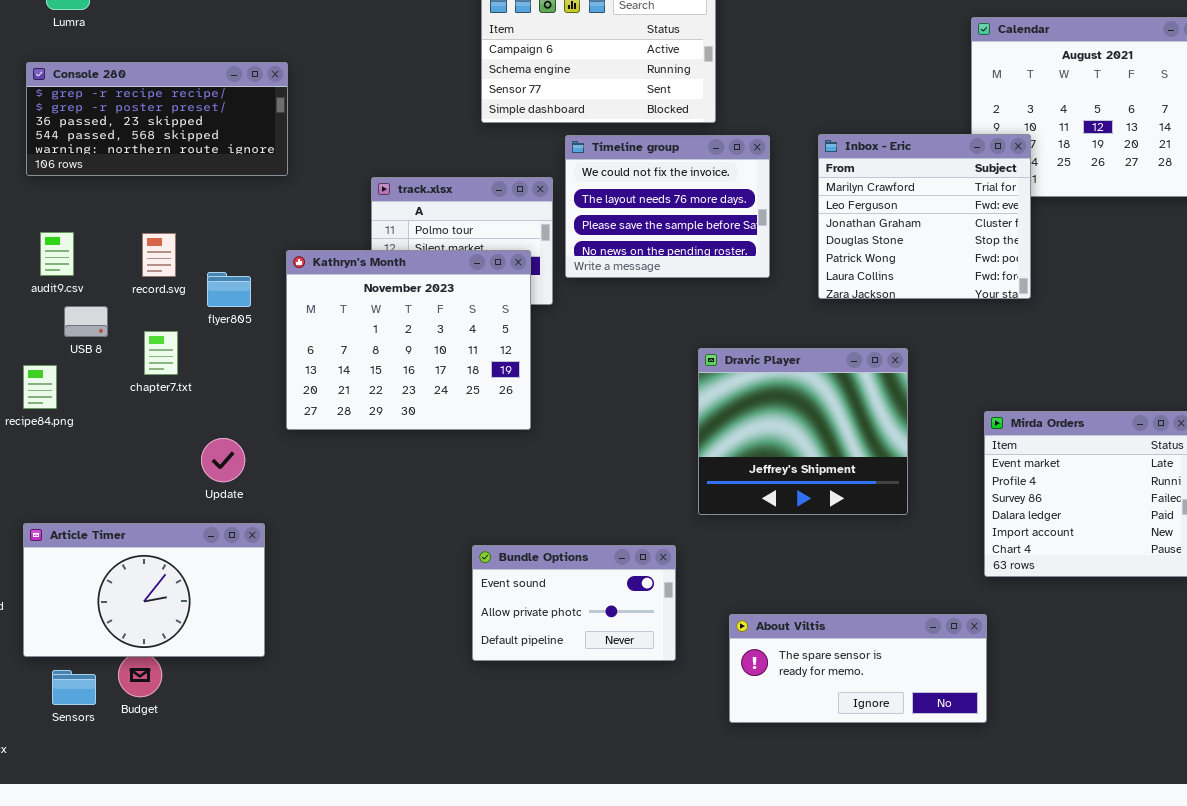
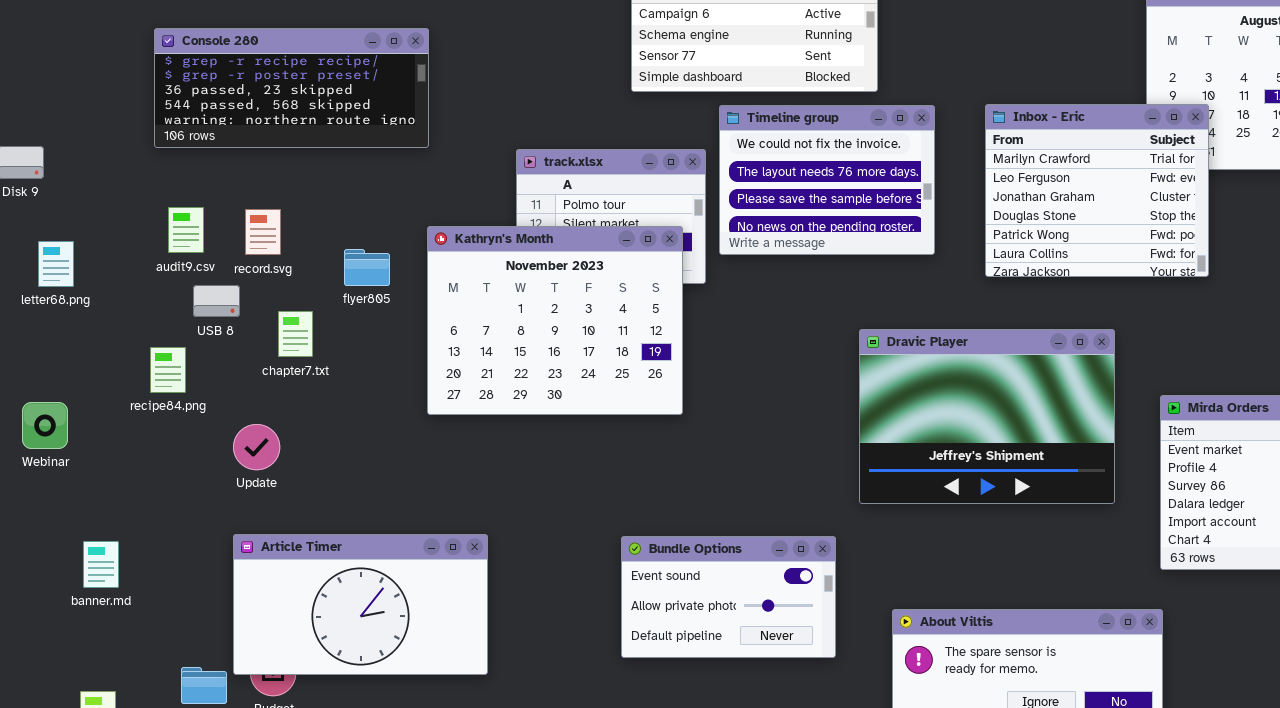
record.svg: [142,233,176,277] -> [245,209,281,255], moved
Dravic Player: [698,348,908,515] -> [859,329,1115,504], resized
Update: [201,438,245,482] -> [233,424,280,470], moved
Article Timer: [23,523,265,657] -> [233,534,488,675], moved

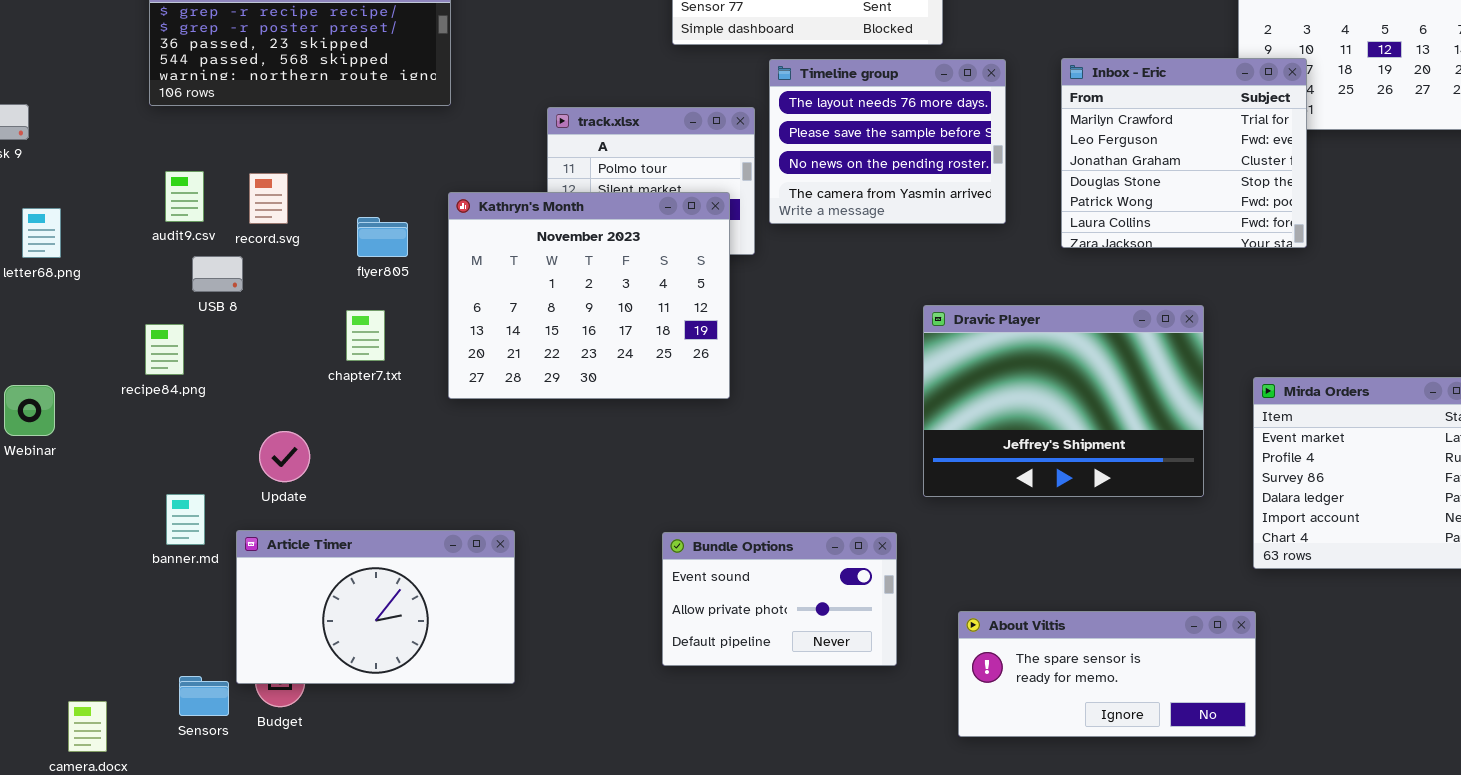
Timeline group: [719,105,935,255] -> [769,59,1006,224], scrolled down 1 row
chapter7.txt: [278,311,313,357] -> [346,310,385,361], moved
Update: [233,424,280,470] -> [259,431,310,482], moved
banner.md: [83,541,119,588] -> [166,494,205,545], moved

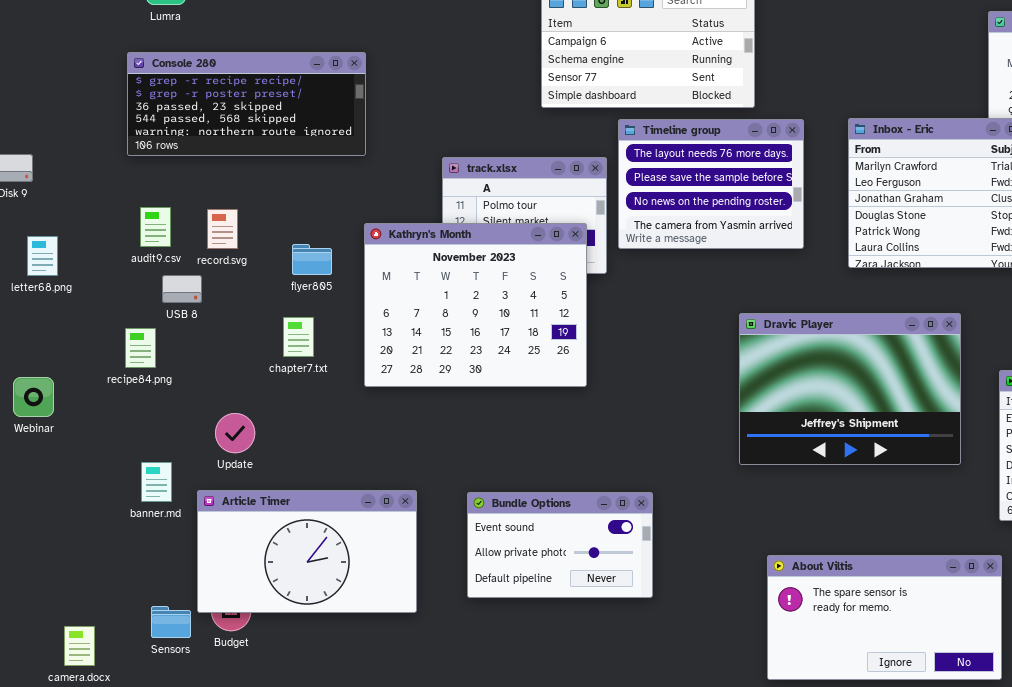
Bundle Options: [662,532,897,666] -> [467,492,653,598], moved
About Viltis: [958,611,1256,737] -> [767,555,1002,680], resized

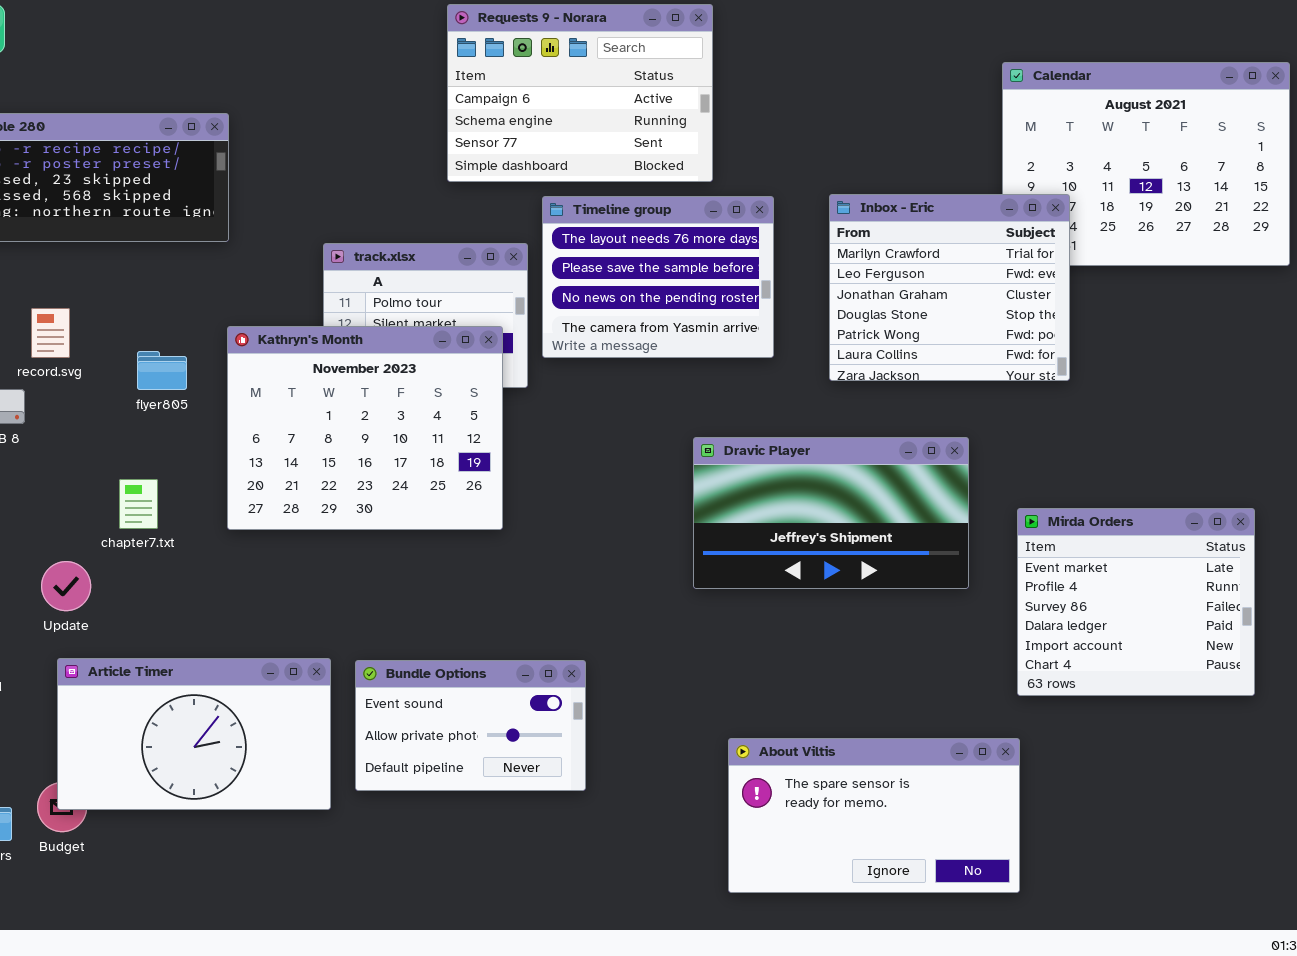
Dravic Player: [739,313,961,465] -> [693,437,969,589], resized
chapter7.txt: [283,317,314,357] -> [119,479,158,529], moved
Article Timer: [197,490,417,613] -> [57,658,331,810], moved

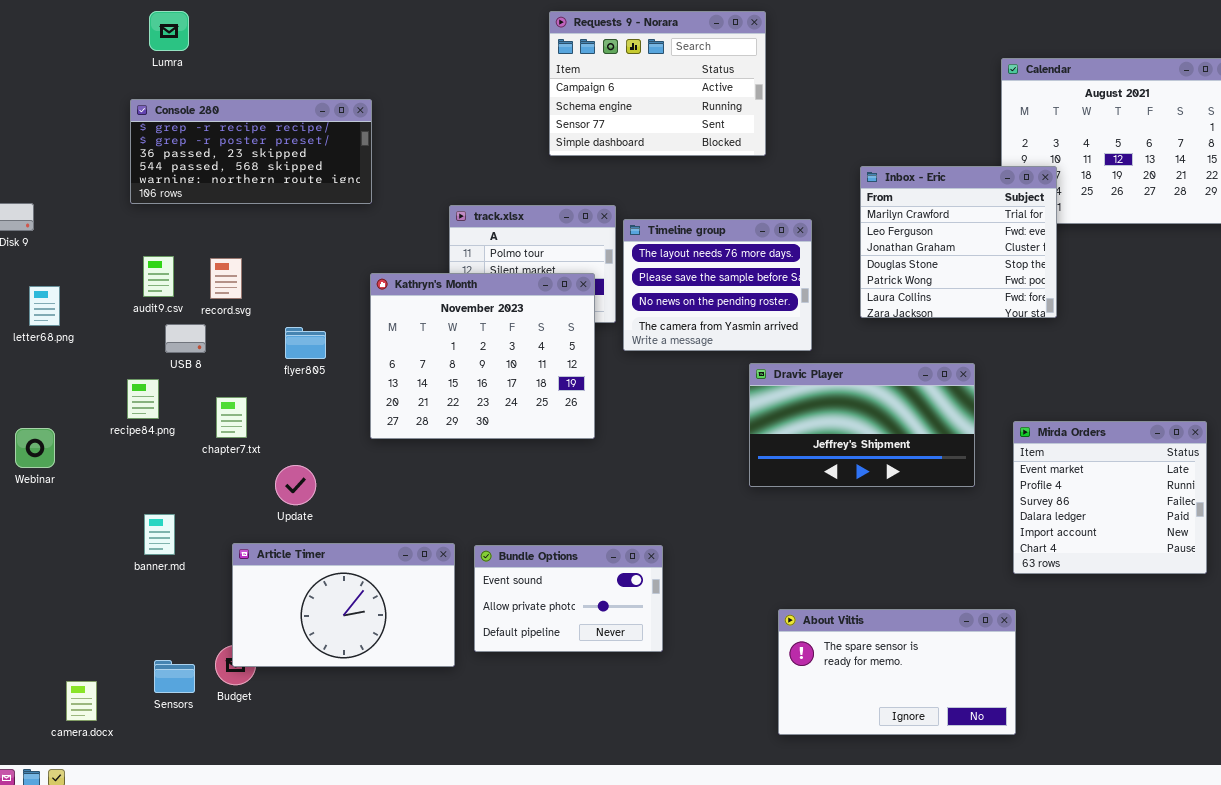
Timeline group: [542,196,774,358] -> [623,219,812,351], moved
flyer805: [137,351,187,390] -> [285,327,326,359], moved
chapter7.txt: [119,479,158,529] -> [216,397,247,438], moved
Update: [41,561,91,611] -> [275,465,316,505], moved

